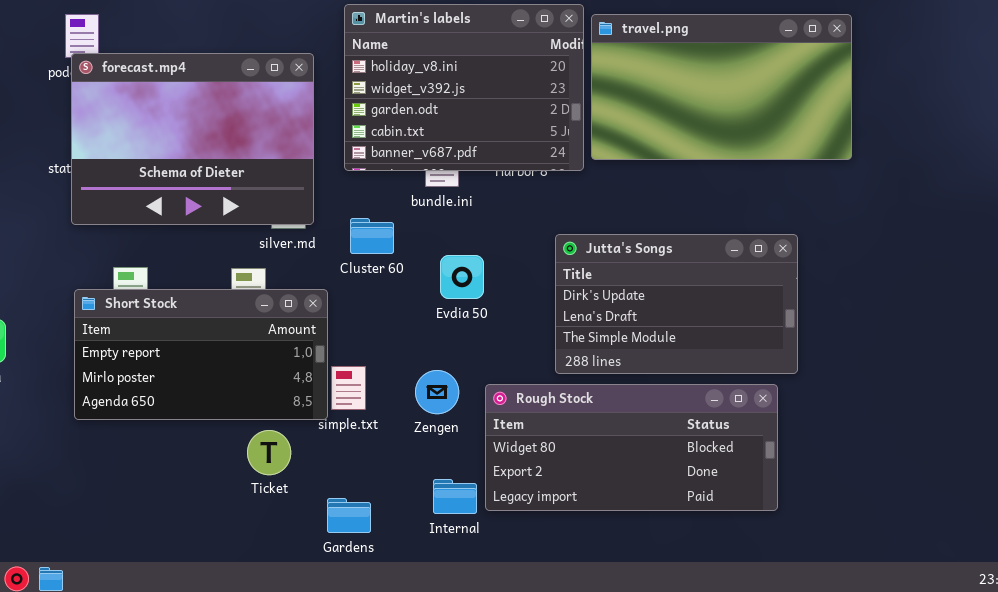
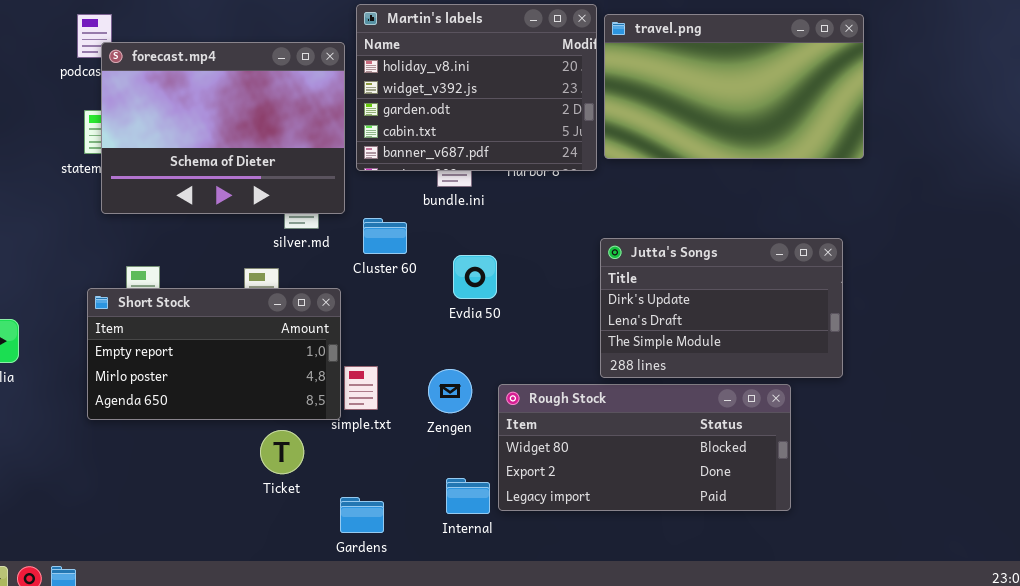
forecast.mp4: [71,53,314,225] -> [101,42,345,214], moved
Jutta's Songs: [555,234,798,374] -> [600,238,843,378], moved

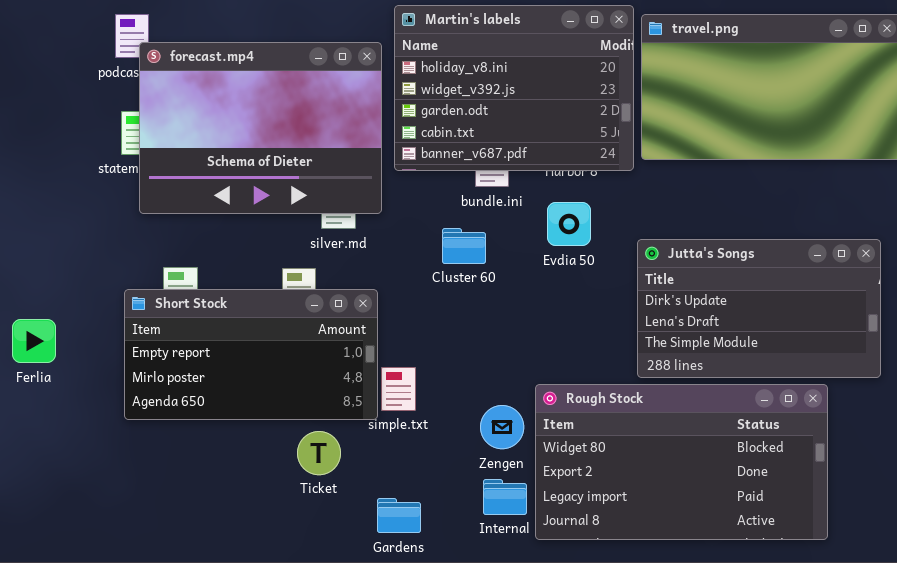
Cluster 60: [363,218,407,254] -> [442,228,486,264], moved
Evdia 50: [453,255,497,299] -> [547,202,591,246], moved
Zengen: [428,369,472,413] -> [480,405,524,449], moved
Rough Stock: [498,384,791,511] -> [535,384,828,540], resized

